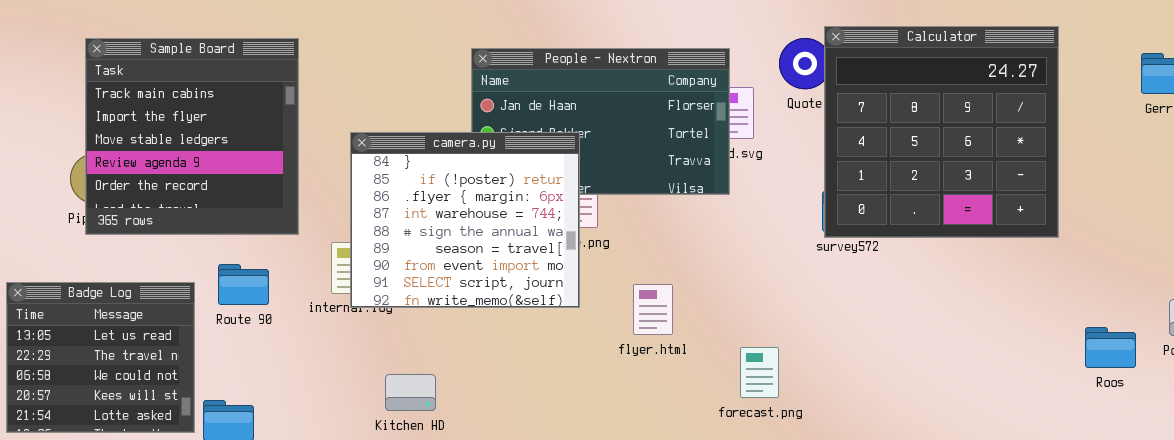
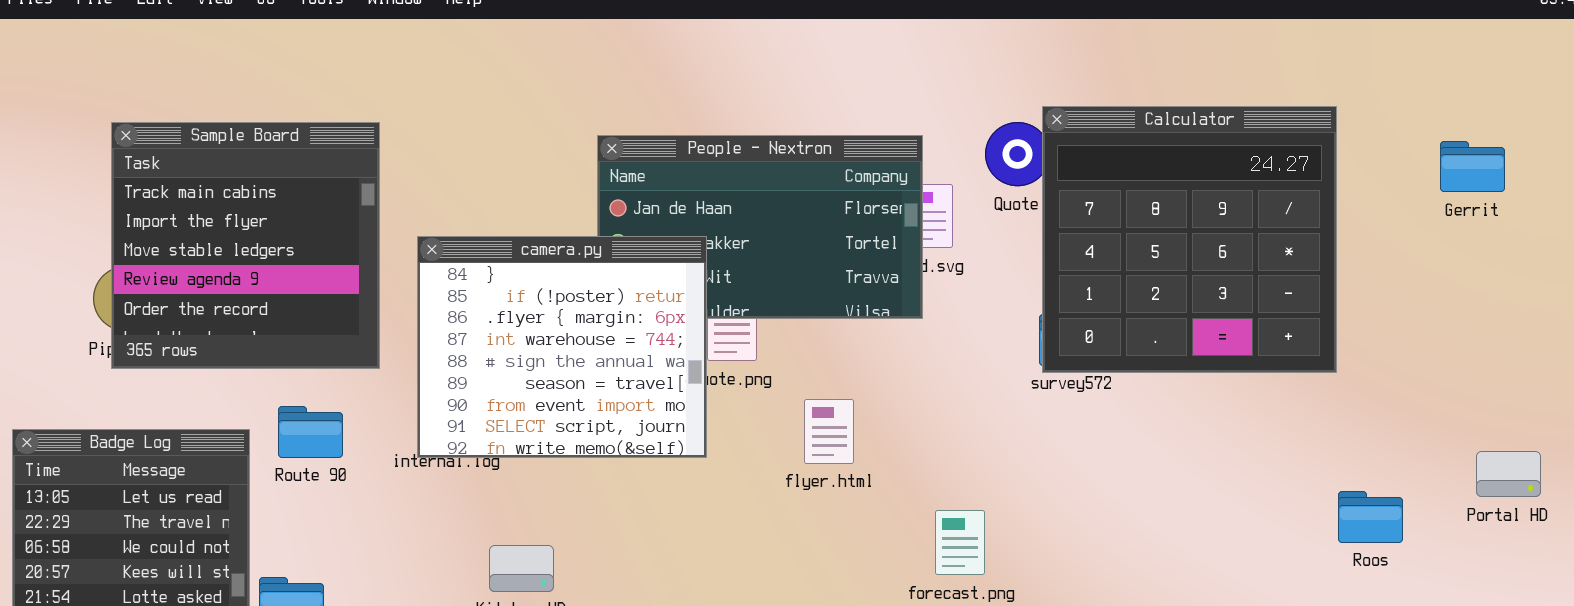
camera.py: [350,132,580,308] -> [417,236,707,458], moved
flyer.html: [633,284,673,335] -> [804,399,854,464], moved
Roos: [1085,327,1136,368] -> [1338,491,1403,543], moved

